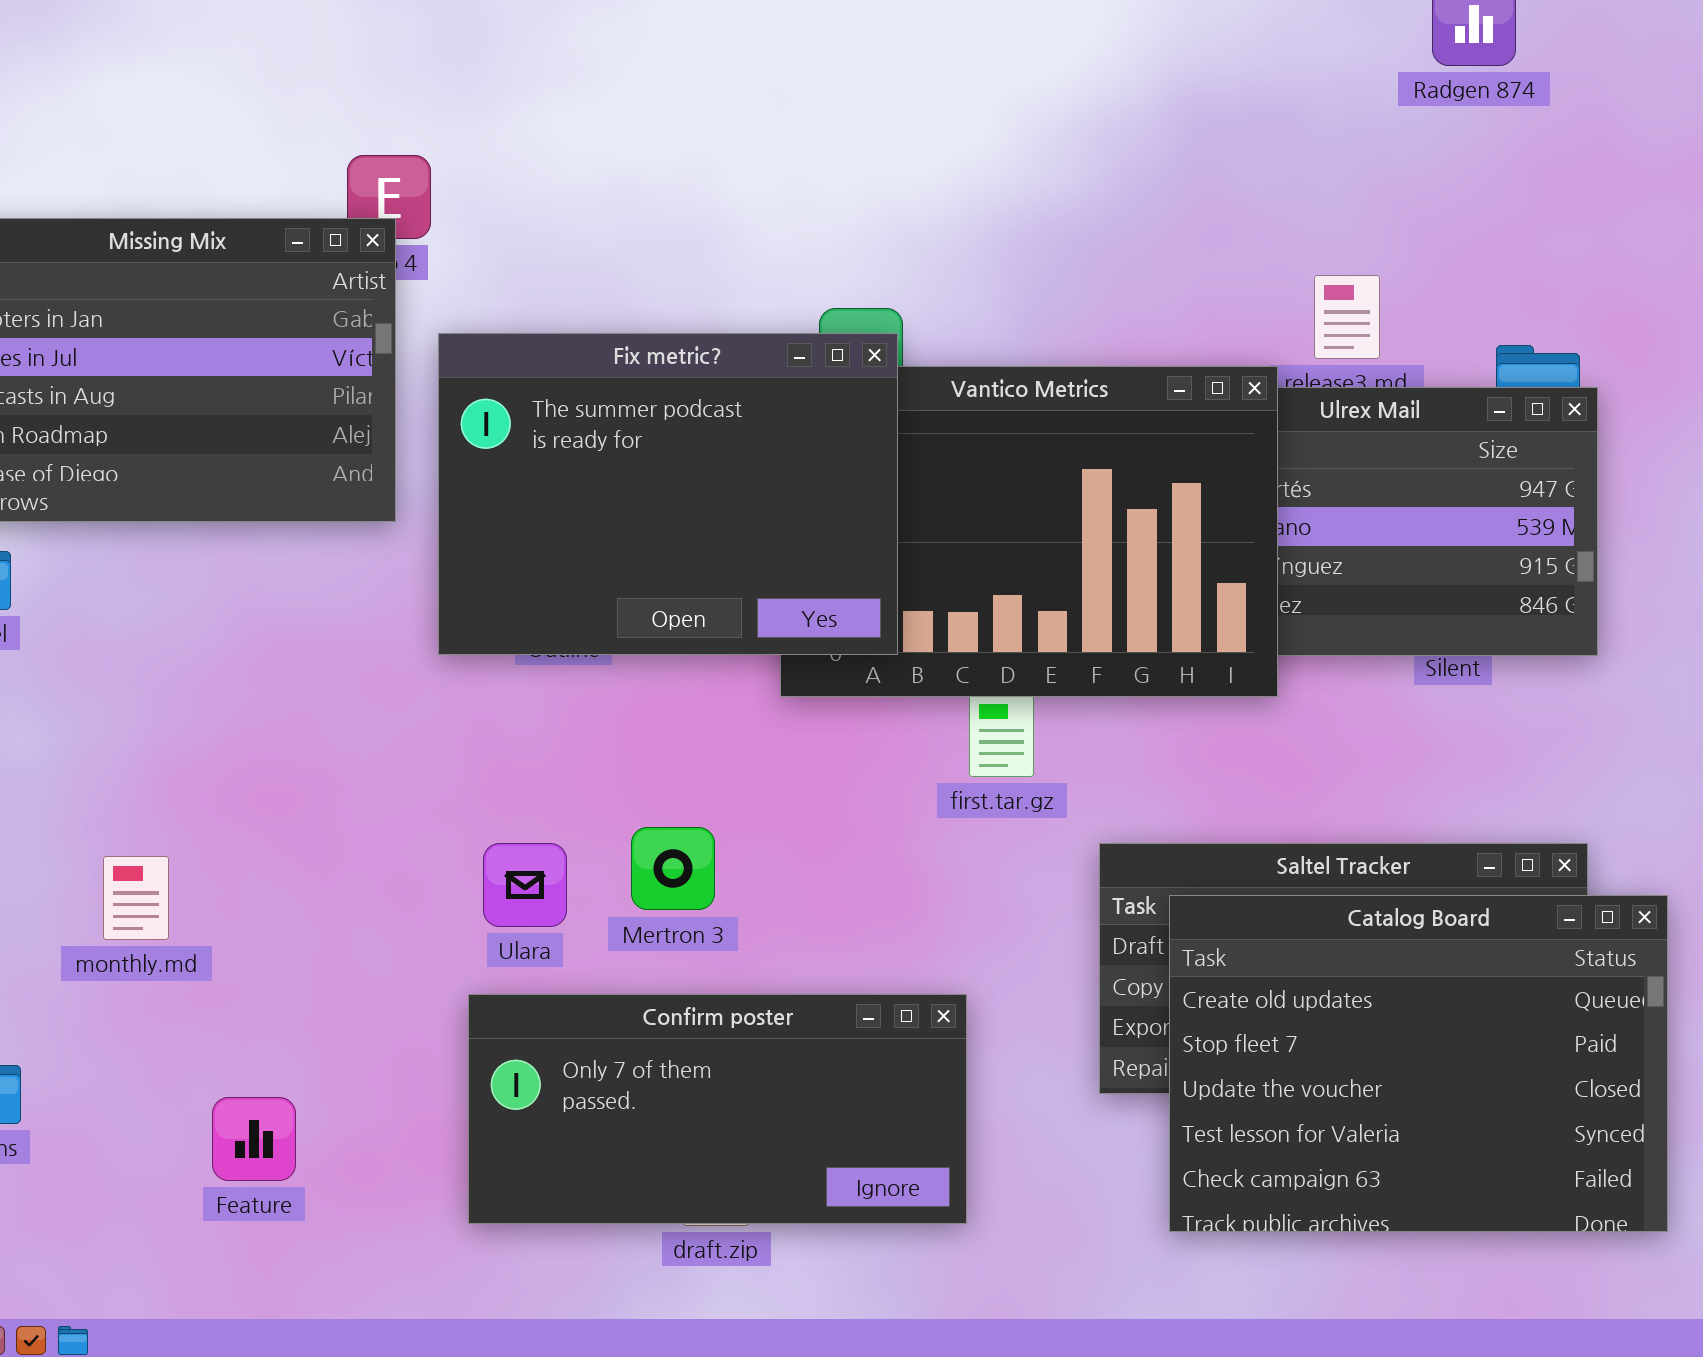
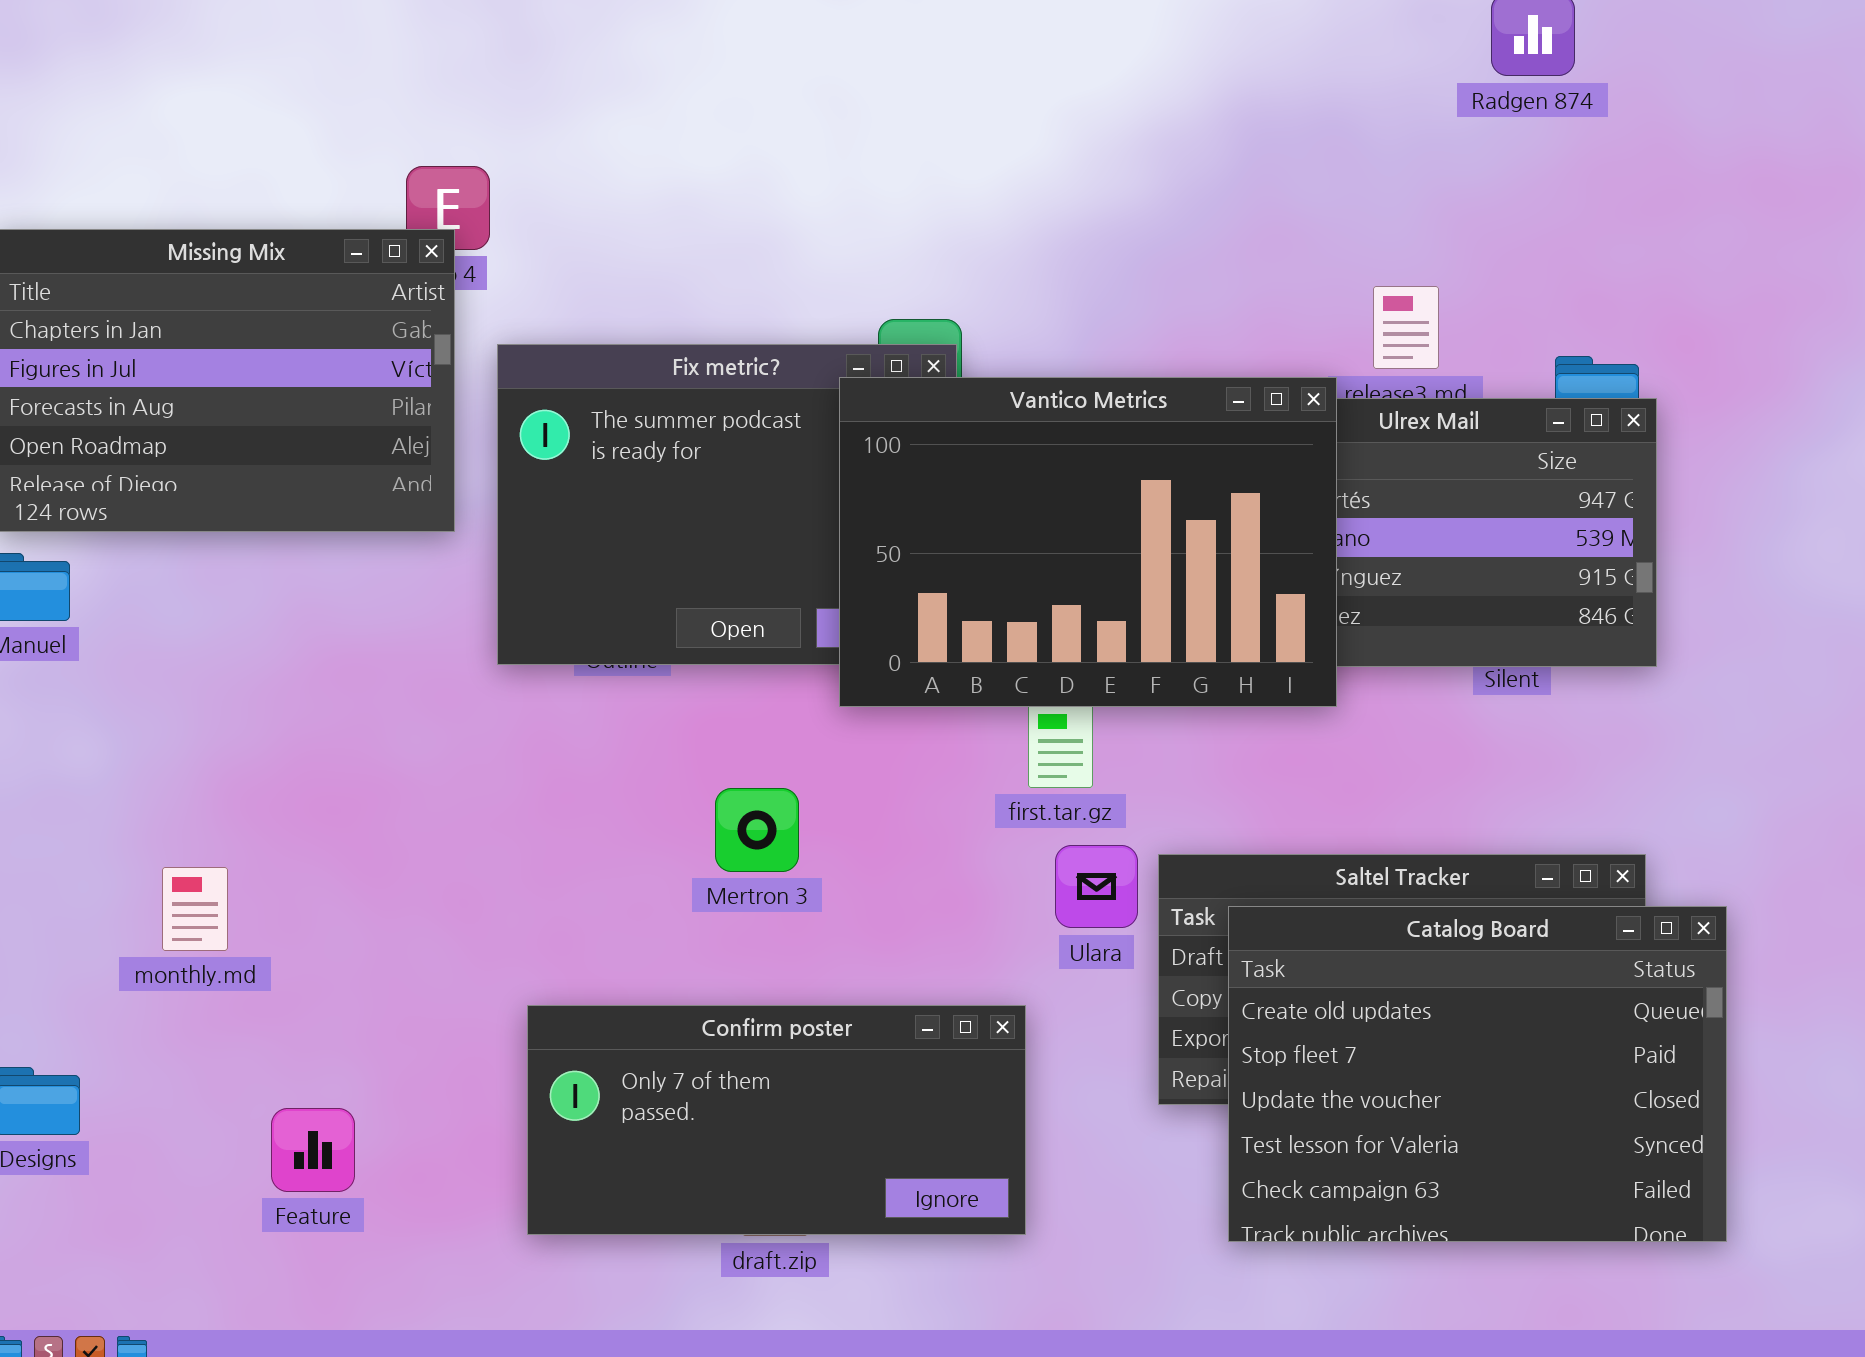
Vantico Metrics: [780,366,1278,697] -> [839,377,1337,707], raised
Mertron 3: [631,827,715,910] -> [715,788,799,872], moved
Ulara: [483,843,567,927] -> [1055,845,1138,928], moved

